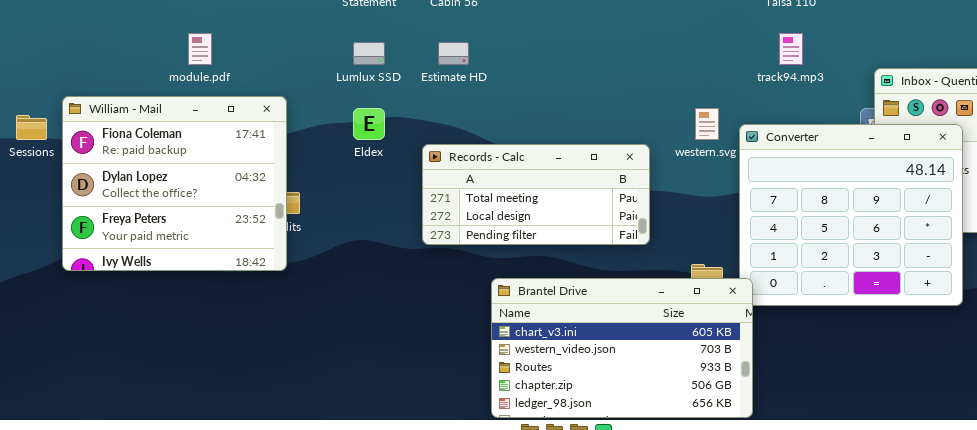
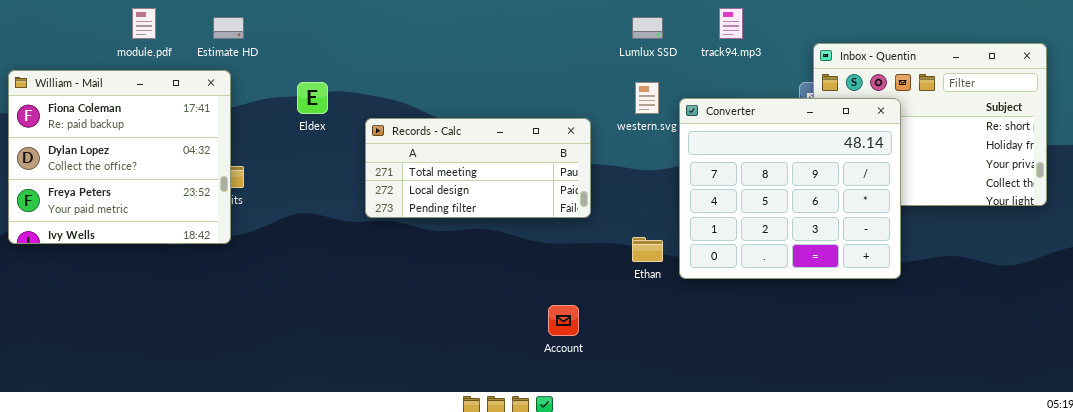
Lumlux SSD: [353,42,385,65] -> [632,17,663,39], moved
Estimate HD: [438,42,469,65] -> [213,17,244,39], moved
Brantel Drive: [491,278,753,418] -> none, closed

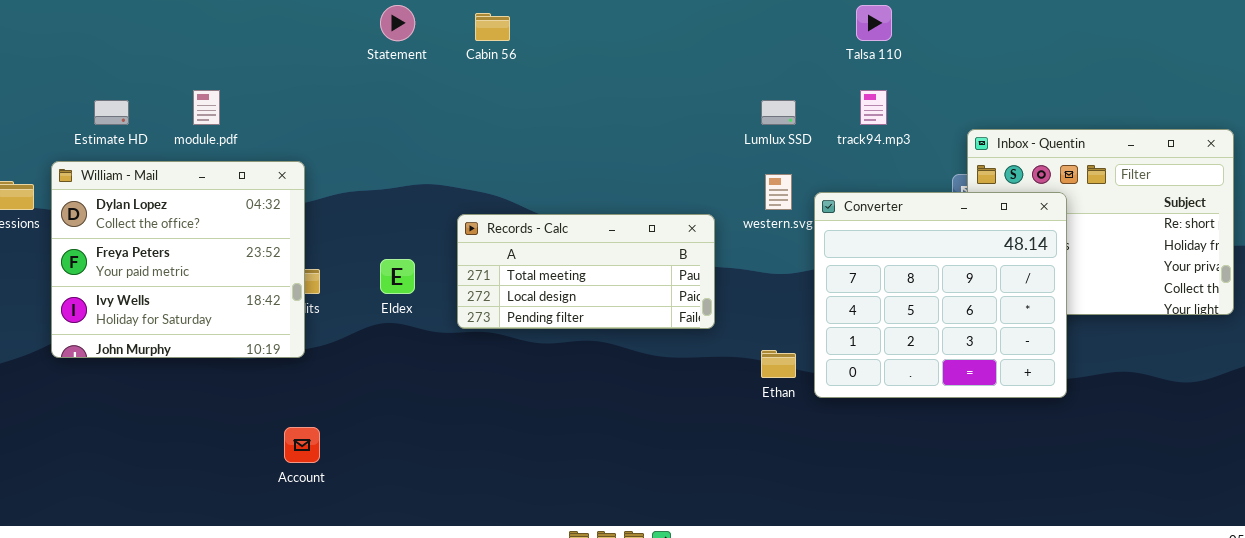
Estimate HD: [213,17,244,39] -> [94,100,129,125], moved
William - Mail: [8,70,231,244] -> [51,161,305,358], scrolled down 1 row
Eldex: [297,82,328,114] -> [380,259,415,294], moved
Account: [548,305,579,336] -> [284,427,320,463], moved

